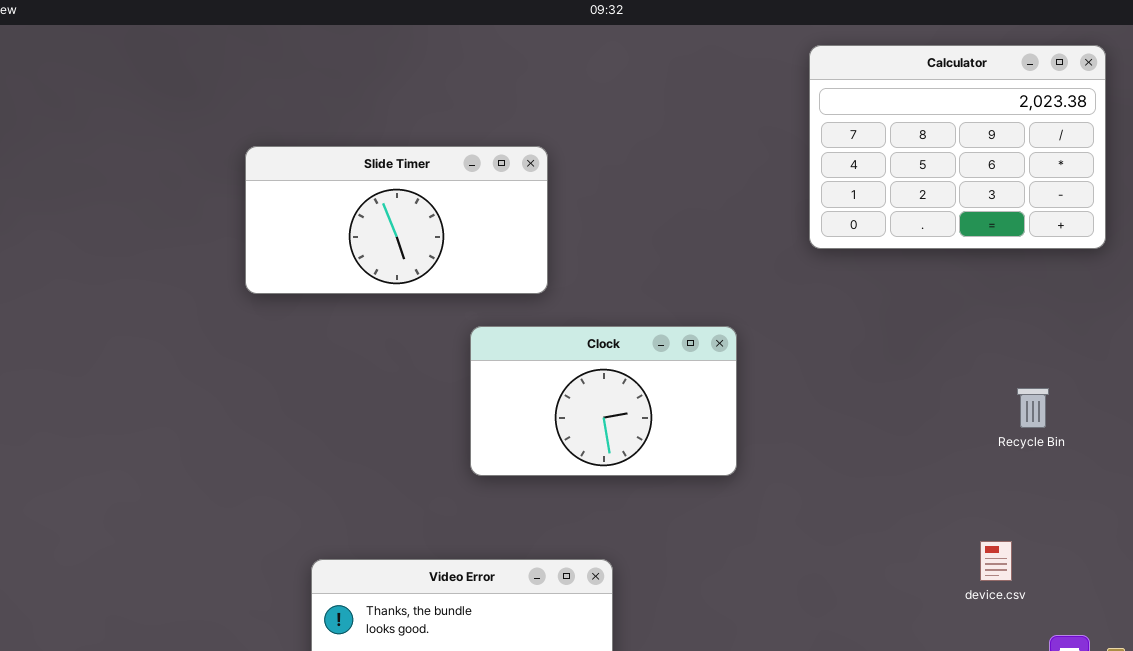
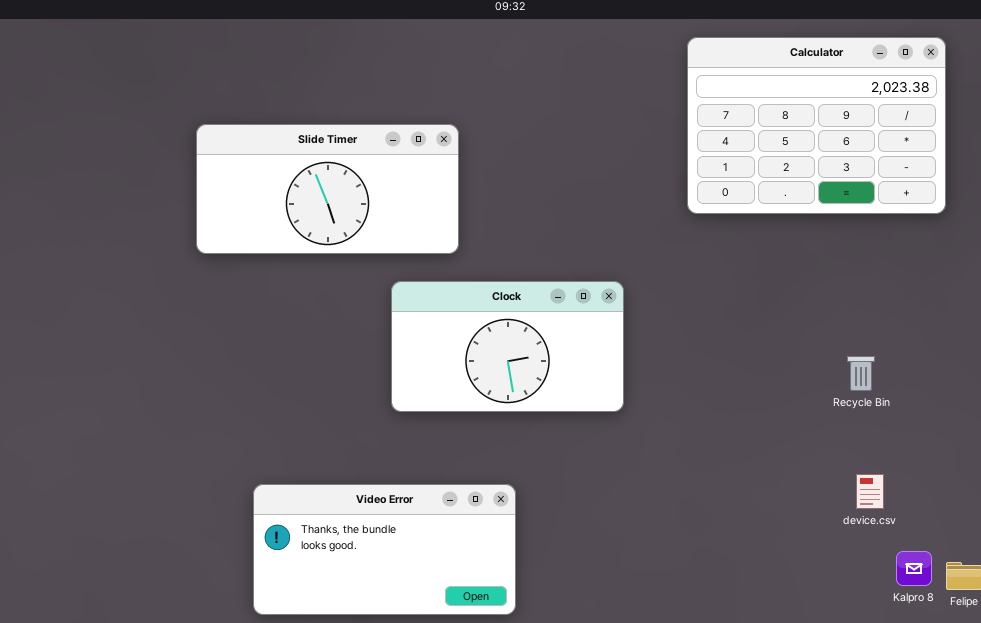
Recycle Bin: [1017,388,1049,428] -> [847,356,875,391], moved
device.csv: [980,541,1012,581] -> [856,474,884,509], moved

